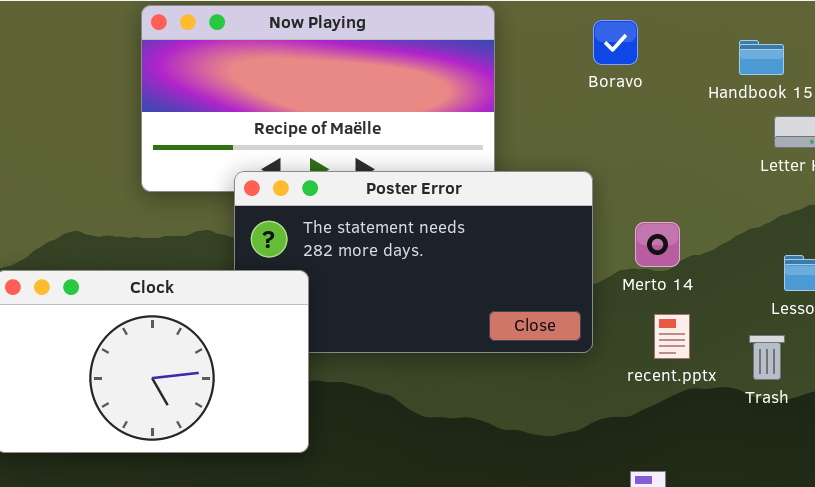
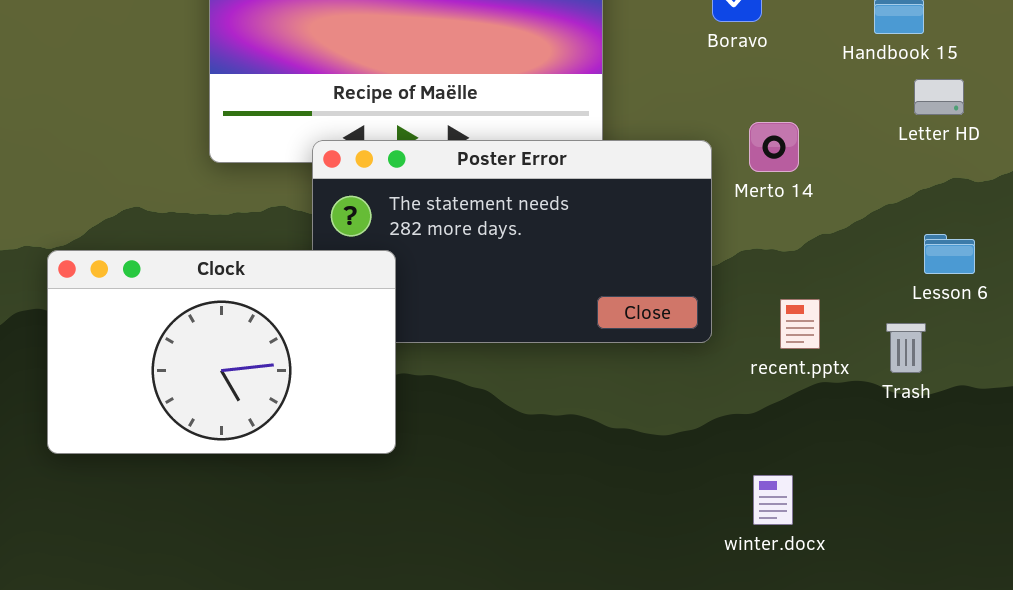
Merto 14: [635,222,680,267] -> [749,122,799,172], moved

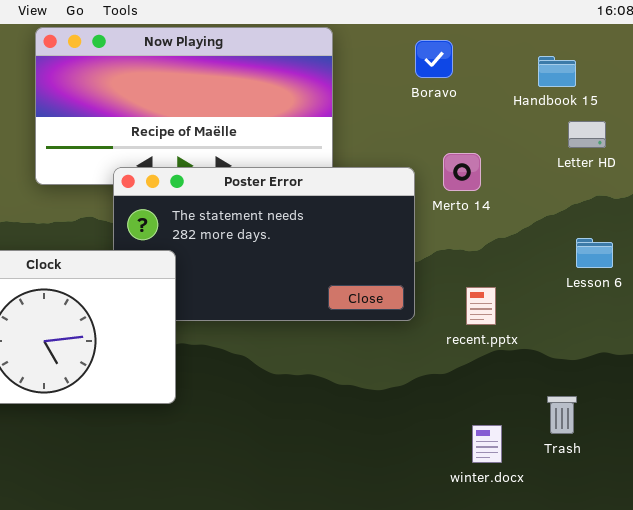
Trash: [886,323,926,373] -> [547,396,577,434], moved
winter.docx: [753,475,793,525] -> [472,425,502,463], moved

